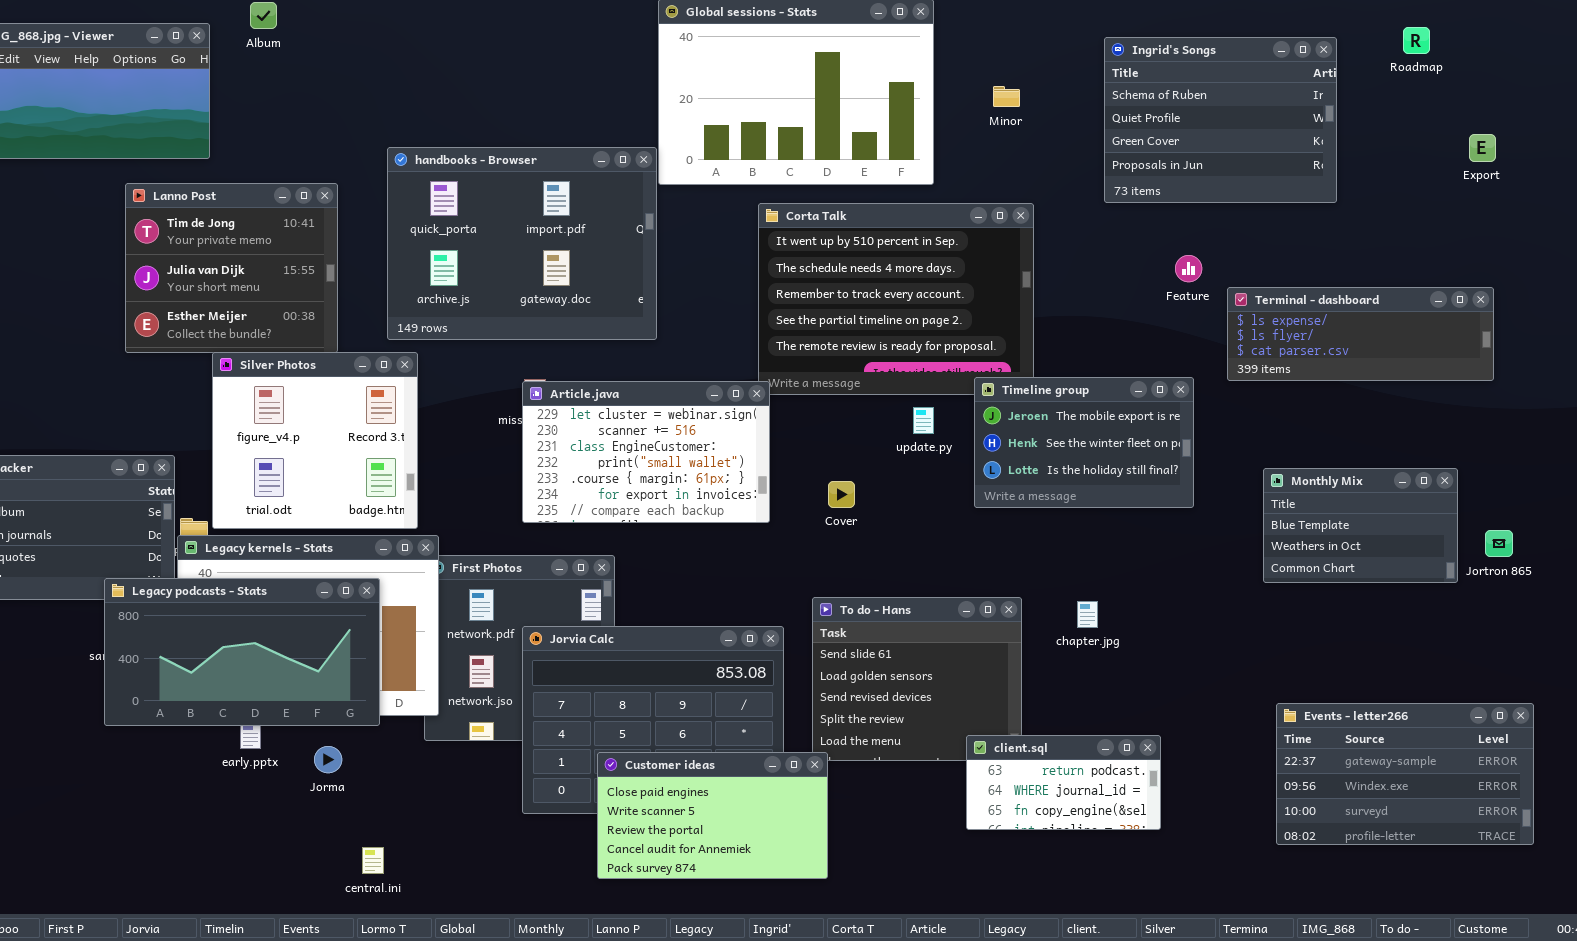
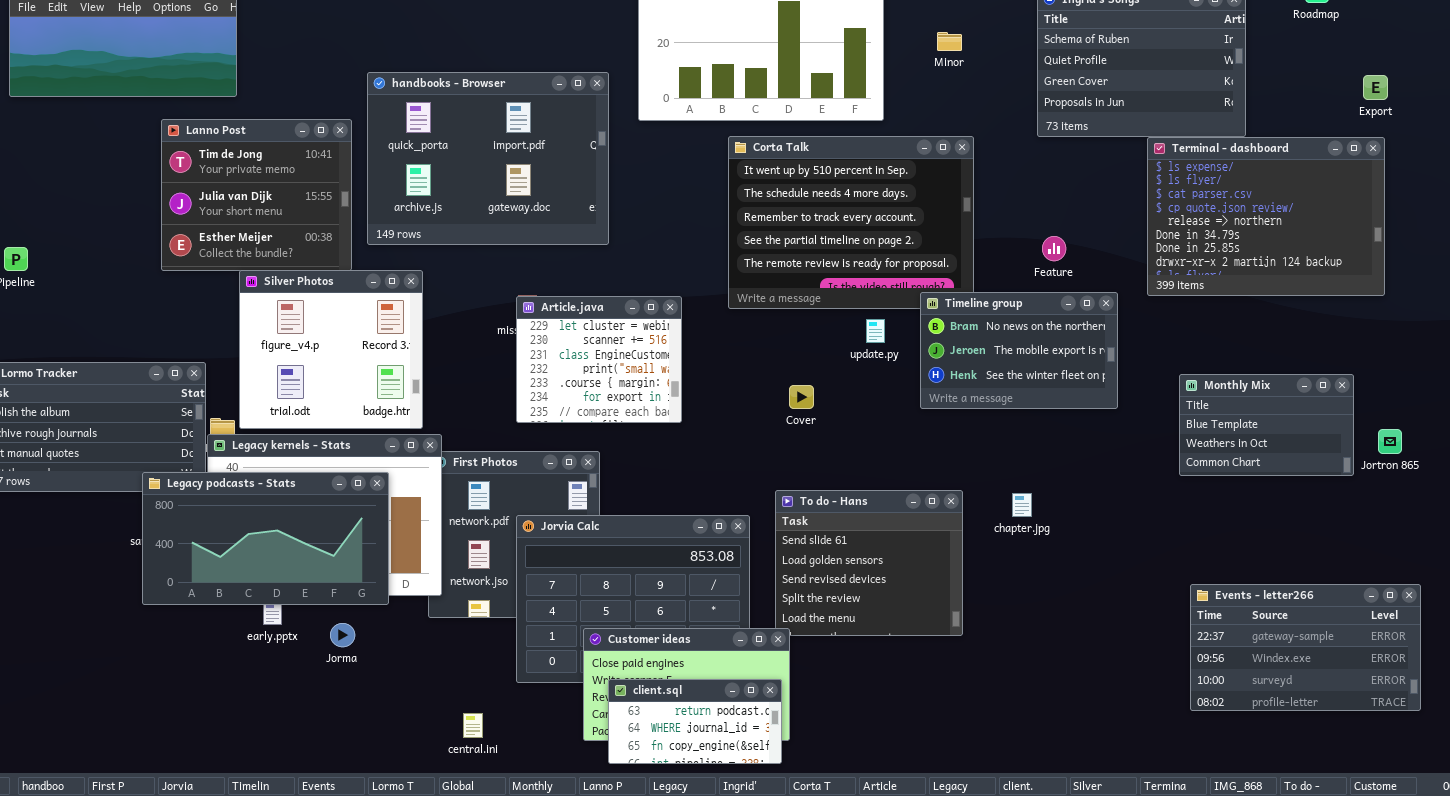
handbooks - Browser: [387,147,657,340] -> [367,72,609,245], moved
Feature: [1175,255,1202,282] -> [1042,236,1066,261], moved
Terminal - dashboard: [1227,287,1494,381] -> [1147,137,1385,296], resized
Timeline group: [974,377,1194,508] -> [920,292,1118,409], scrolled up 1 row
Article.java: [522,381,770,523] -> [516,296,682,423], resized
client.sql: [966,735,1161,830] -> [608,679,782,764], moved
central.ini: [362,847,384,874] -> [463,713,483,738], moved

